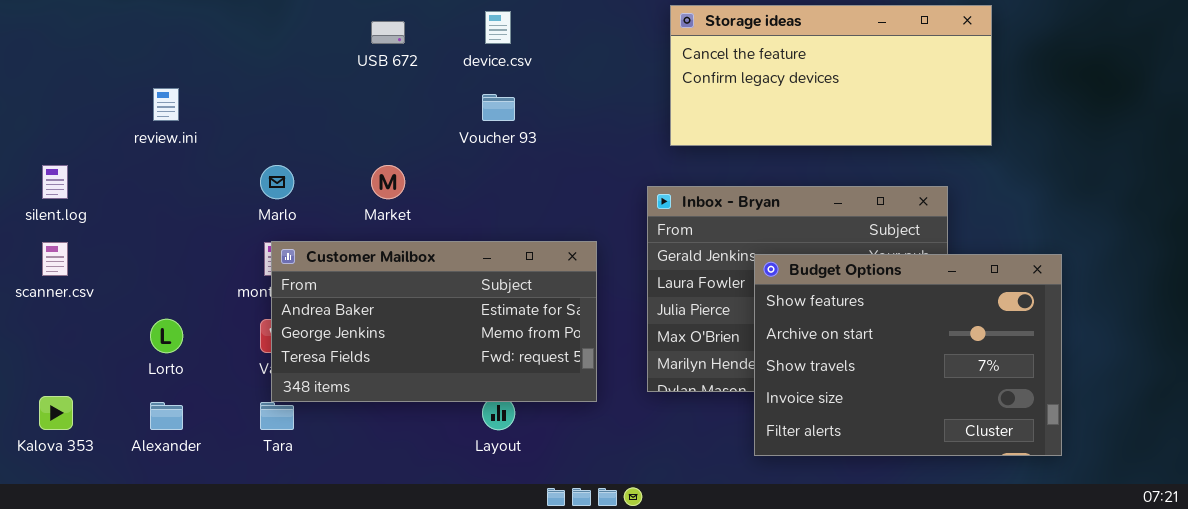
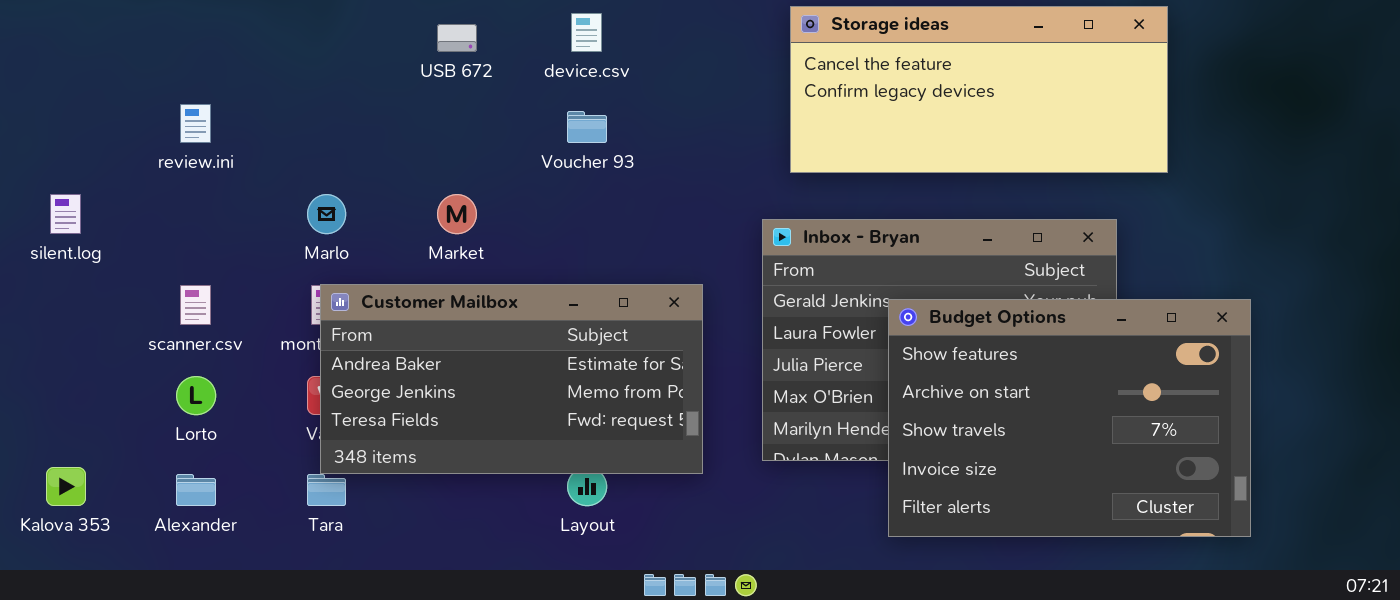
scanner.csv: [42,242,68,276] -> [180,285,211,325], moved

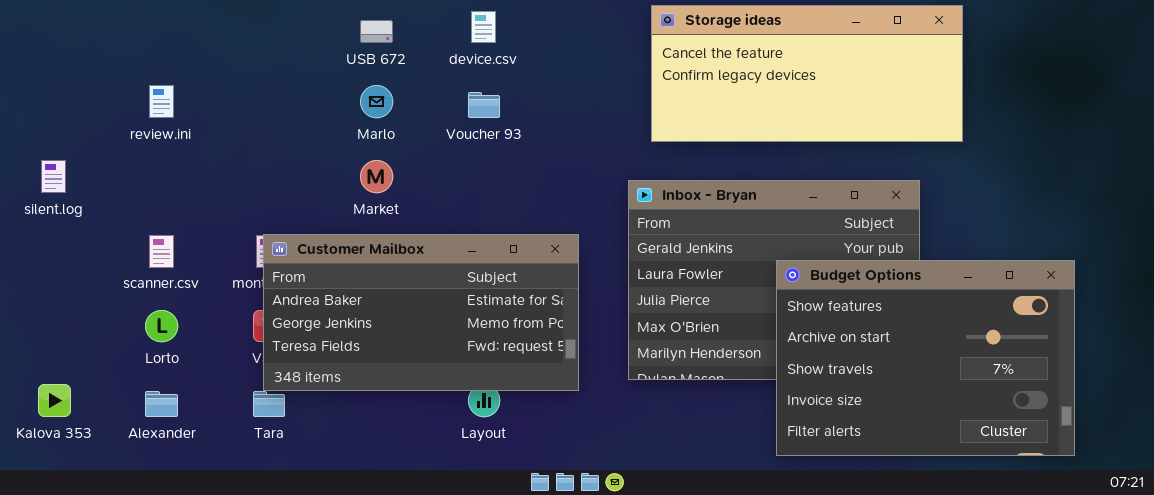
Marlo: [307,194,346,234] -> [360,85,393,118], moved
Budget Options: [888,299,1251,537] -> [776,260,1075,456], moved

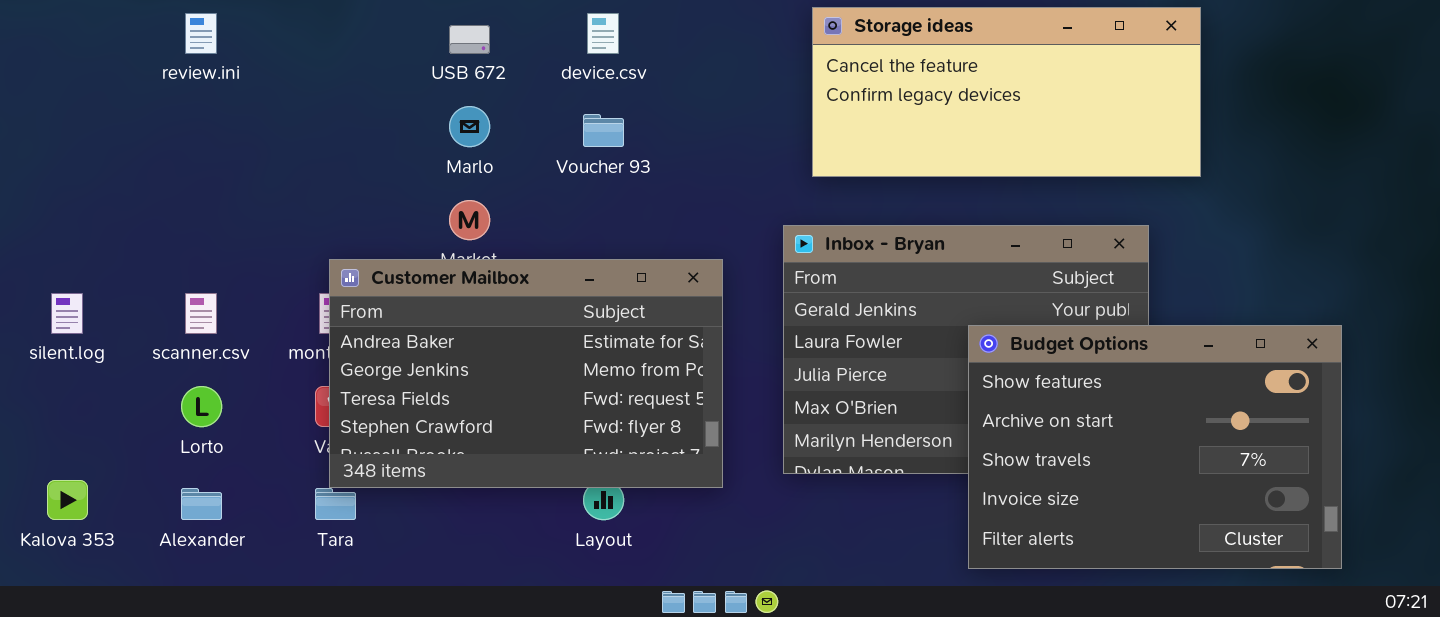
review.ini: [149,85,174,118] -> [185,13,217,54], moved
silent.log: [41,160,66,193] -> [51,293,83,334], moved
Customer Mailbox: [263,234,579,391] -> [329,259,723,488], resized

